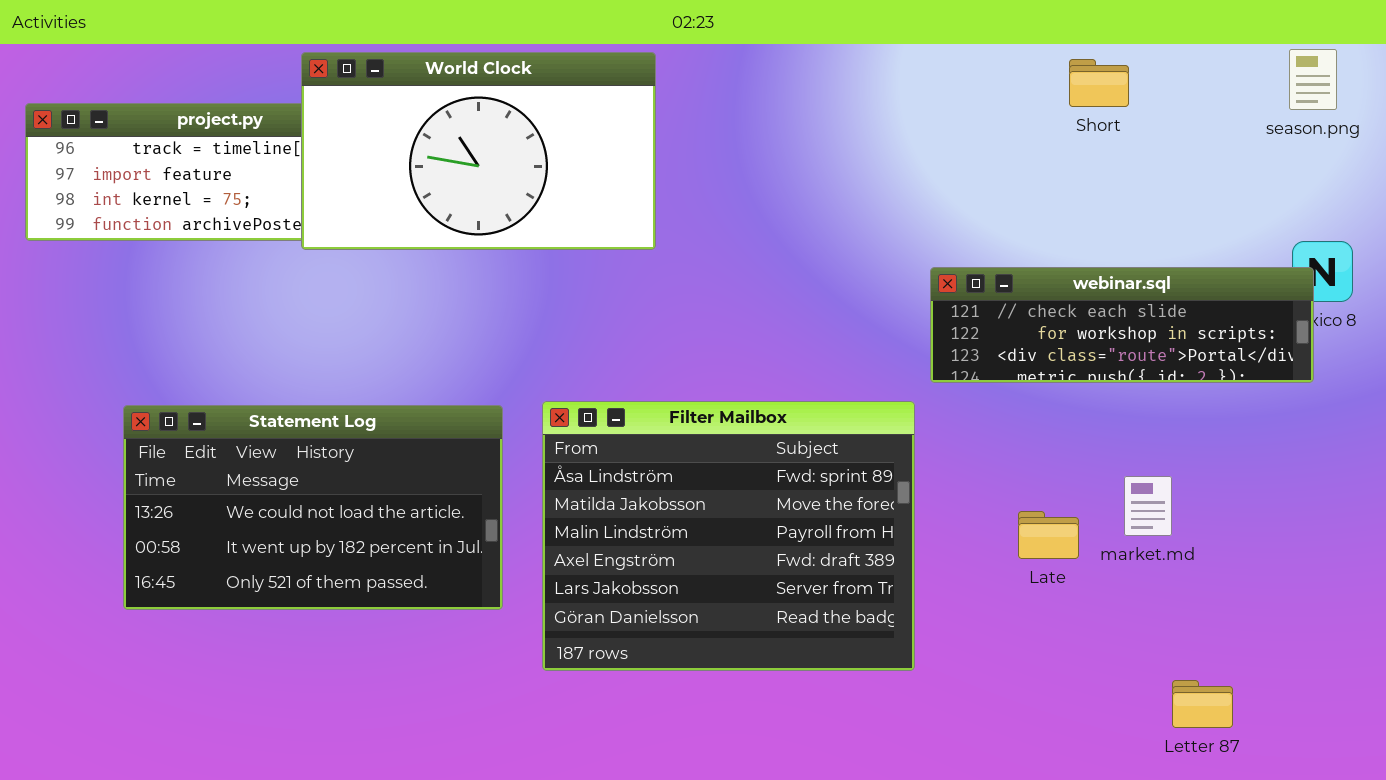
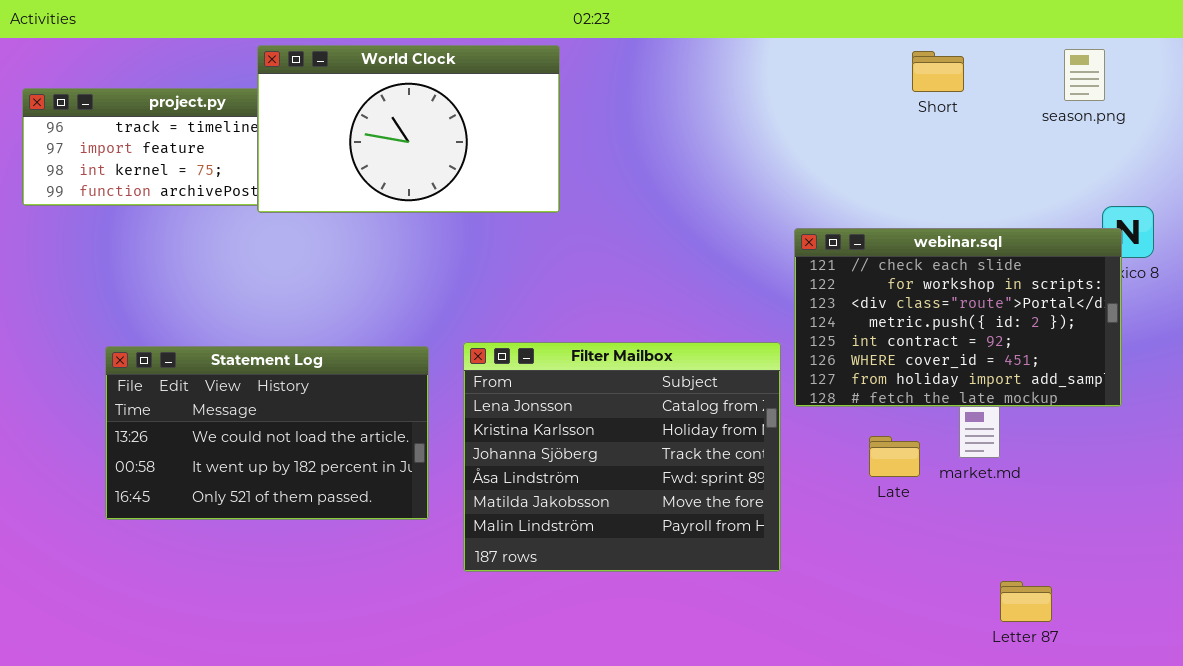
season.png: [1289,49,1337,110] -> [1064,49,1105,101], moved
webinar.sql: [930,267,1314,383] -> [794,228,1122,407], resized
Filter Mailbox: [542,401,915,671] -> [463,342,781,572], scrolled up 3 rows

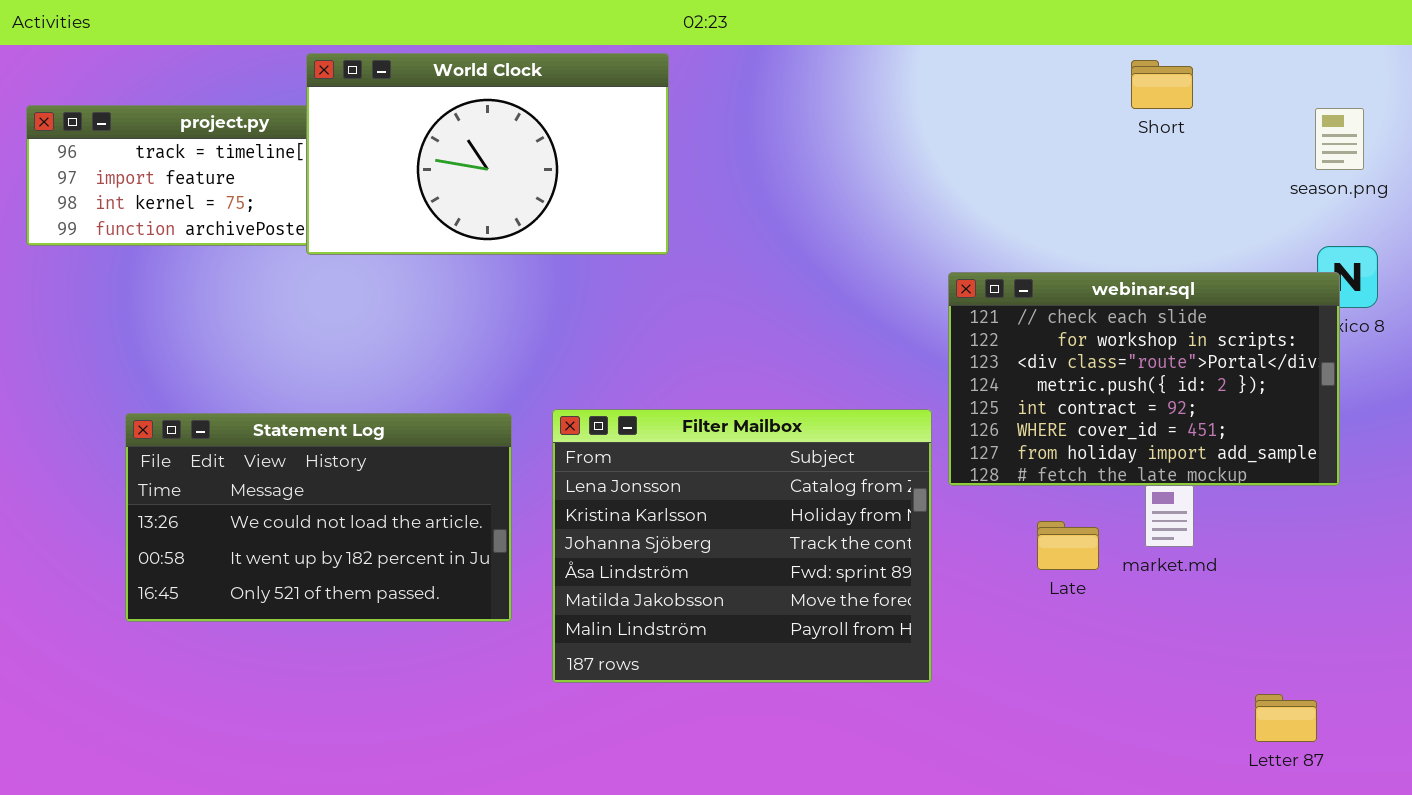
season.png: [1064,49,1105,101] -> [1315,108,1364,170], moved
Short: [912,51,964,92] -> [1131,60,1193,109], moved
Letter 87: [1000,581,1052,622] -> [1255,694,1317,742], moved

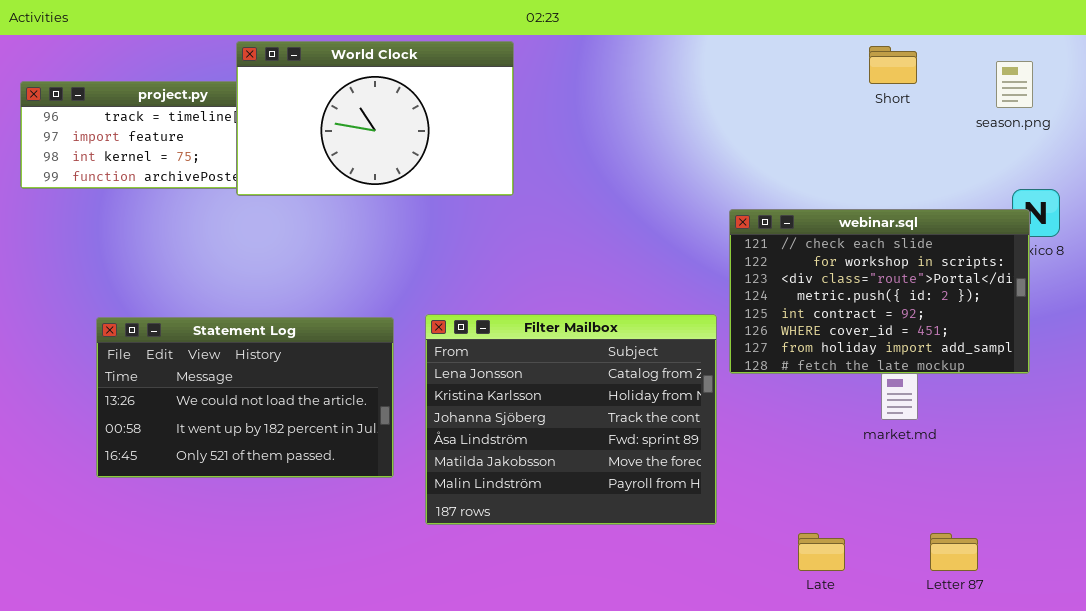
season.png: [1315,108,1364,170] -> [996,61,1033,108], moved
Late: [1037,521,1099,570] -> [798,533,845,571], moved
Letter 87: [1255,694,1317,742] -> [930,533,978,571], moved

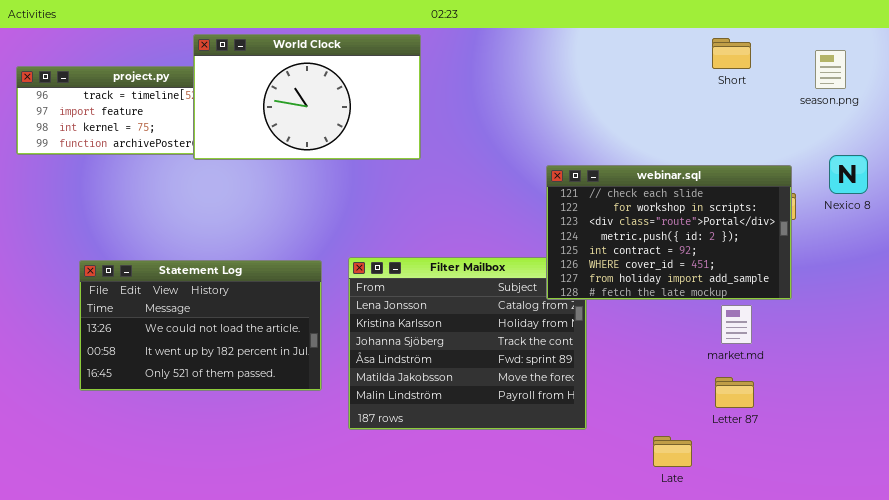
webinar.sql: [729,209,1030,374] -> [546,165,792,300], moved
Letter 87: [930,533,978,571] -> [715,377,754,408], moved

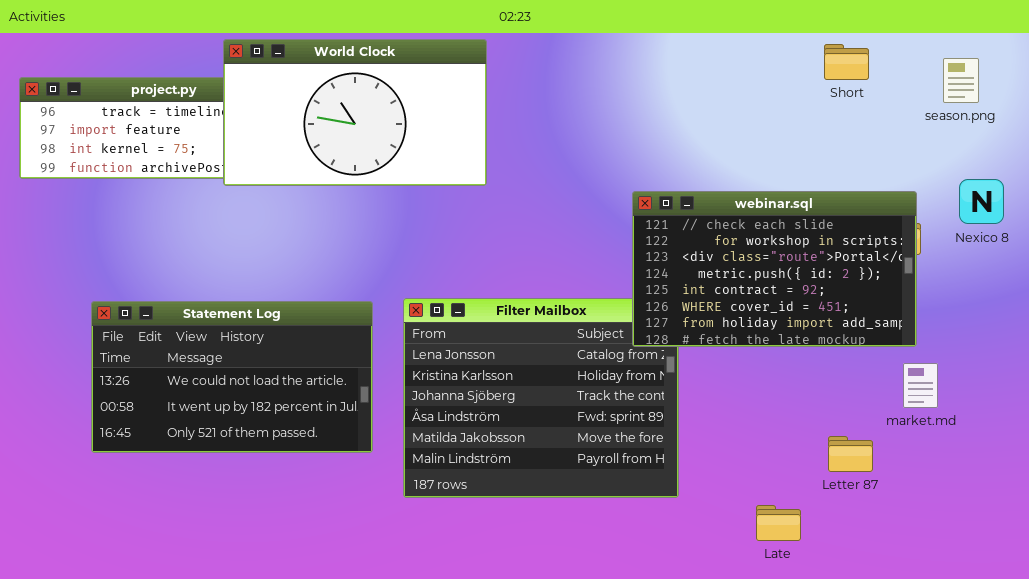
market.md: [721,305,752,344] -> [903,363,938,408], moved

